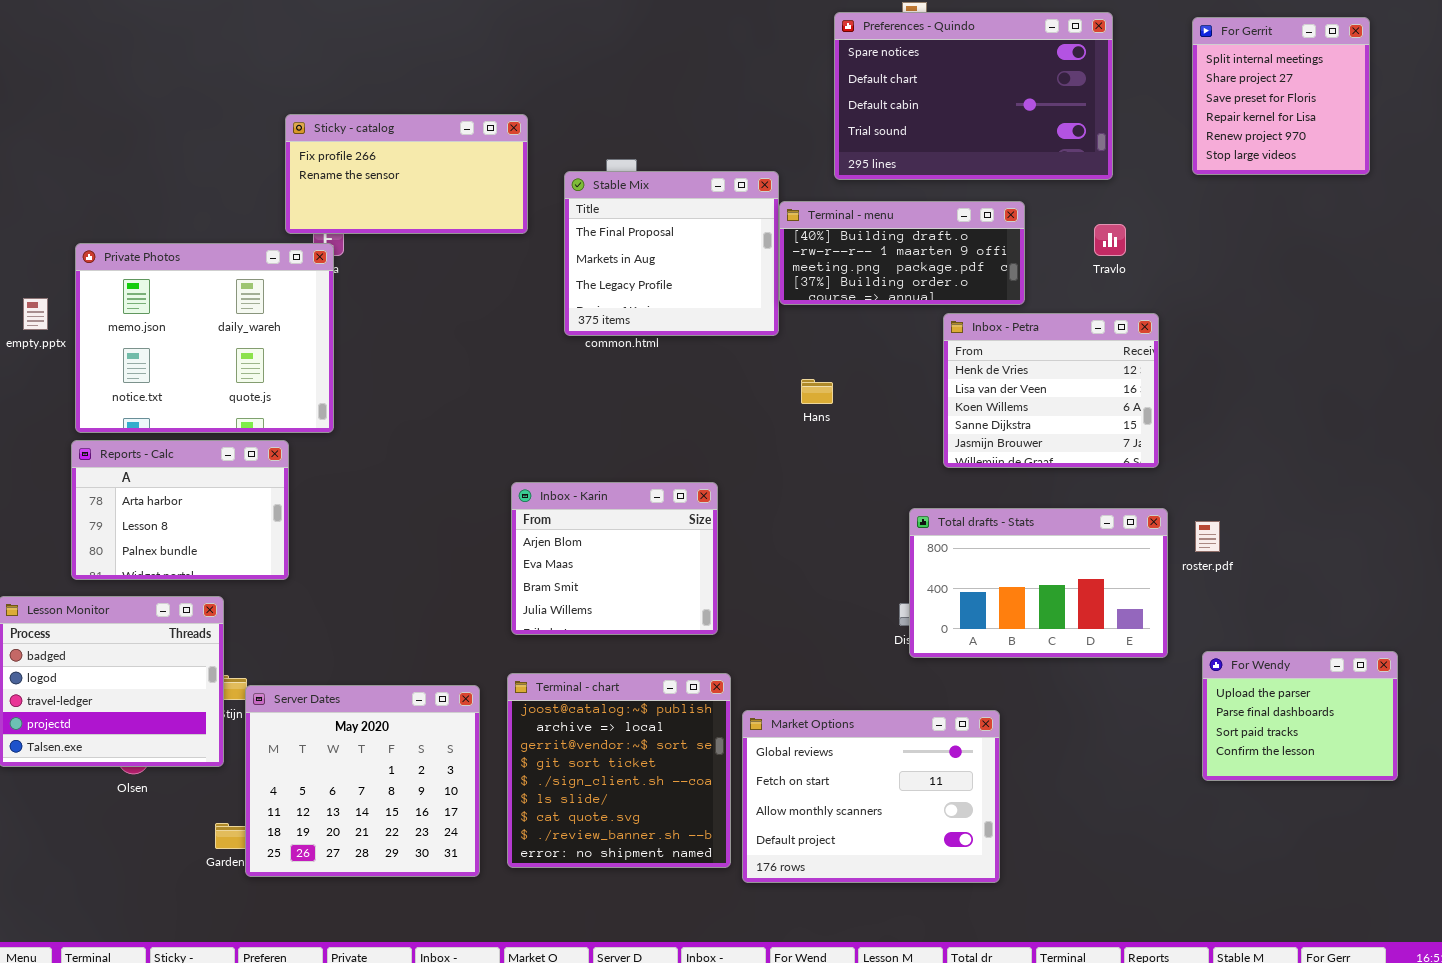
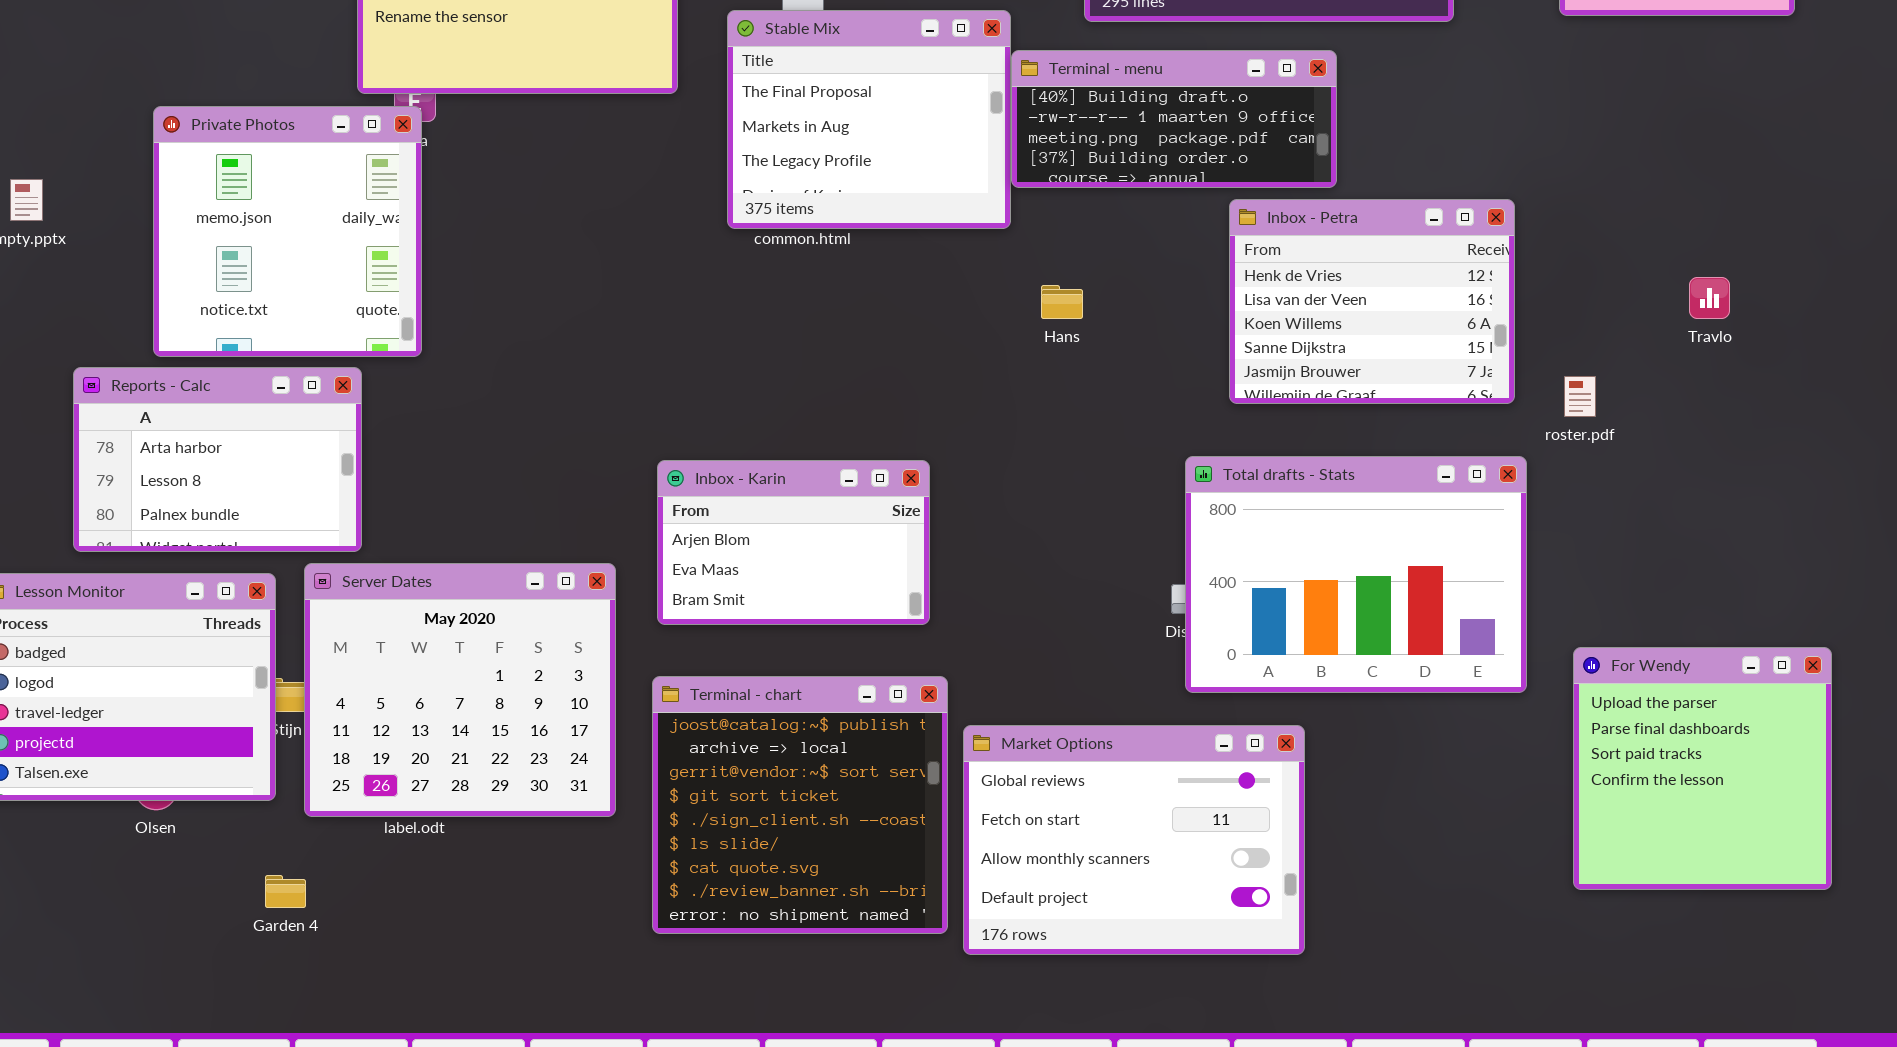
Travlo: [1094,224,1126,256] -> [1689,277,1730,319], moved
Private Photos: [75,243,334,433] -> [153,106,422,357], resized
Inbox - Karin: [511,482,718,635] -> [657,460,930,625], resized
Total drafts - Stats: [909,508,1168,658] -> [1185,456,1527,693], resized
roster.pdf: [1195,521,1220,552] -> [1564,376,1596,417], moved
For Wendy: [1202,651,1398,781] -> [1573,647,1832,890], resized
Server Dates: [245,685,480,877] -> [304,563,616,817], moved

